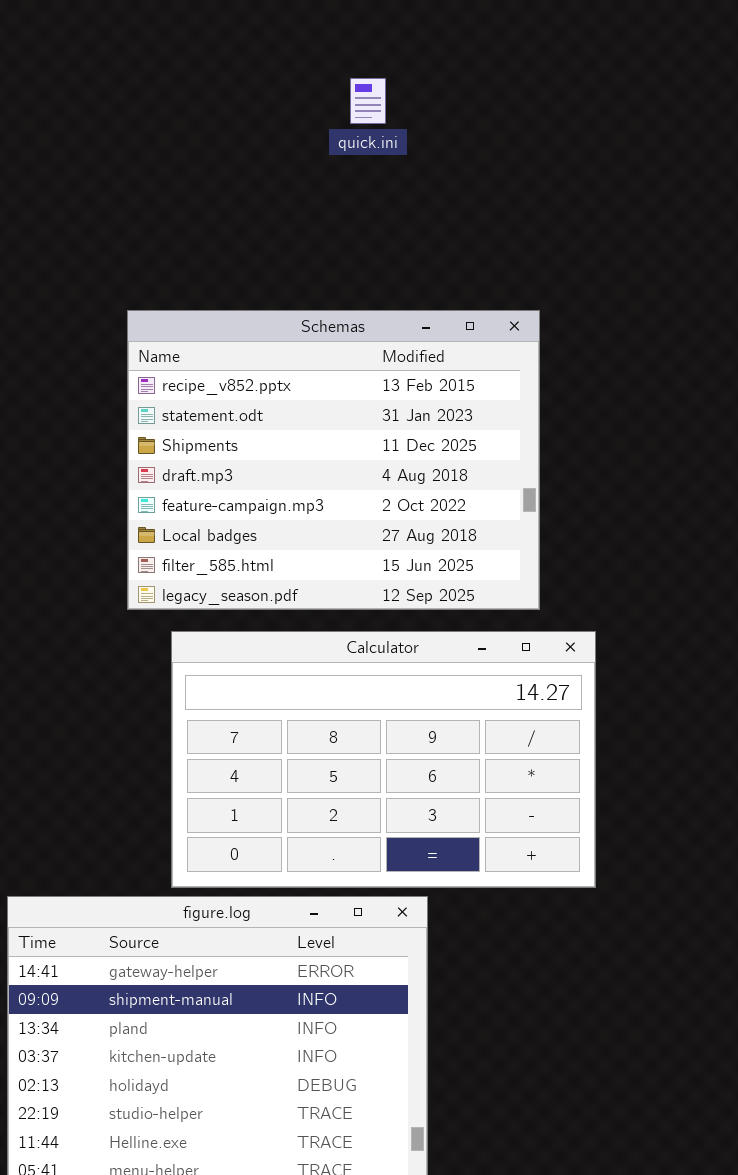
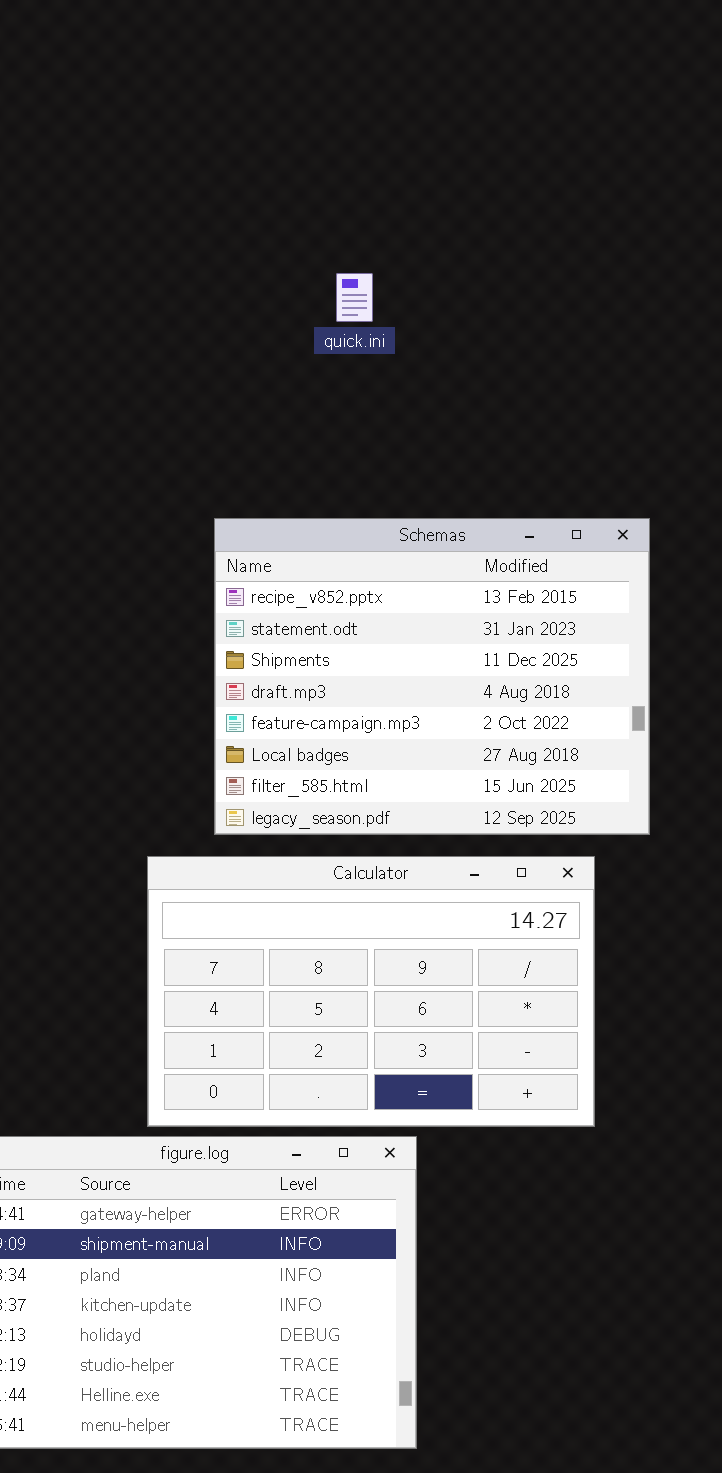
Schemas: [127,310,540,610] -> [214,518,650,835], moved

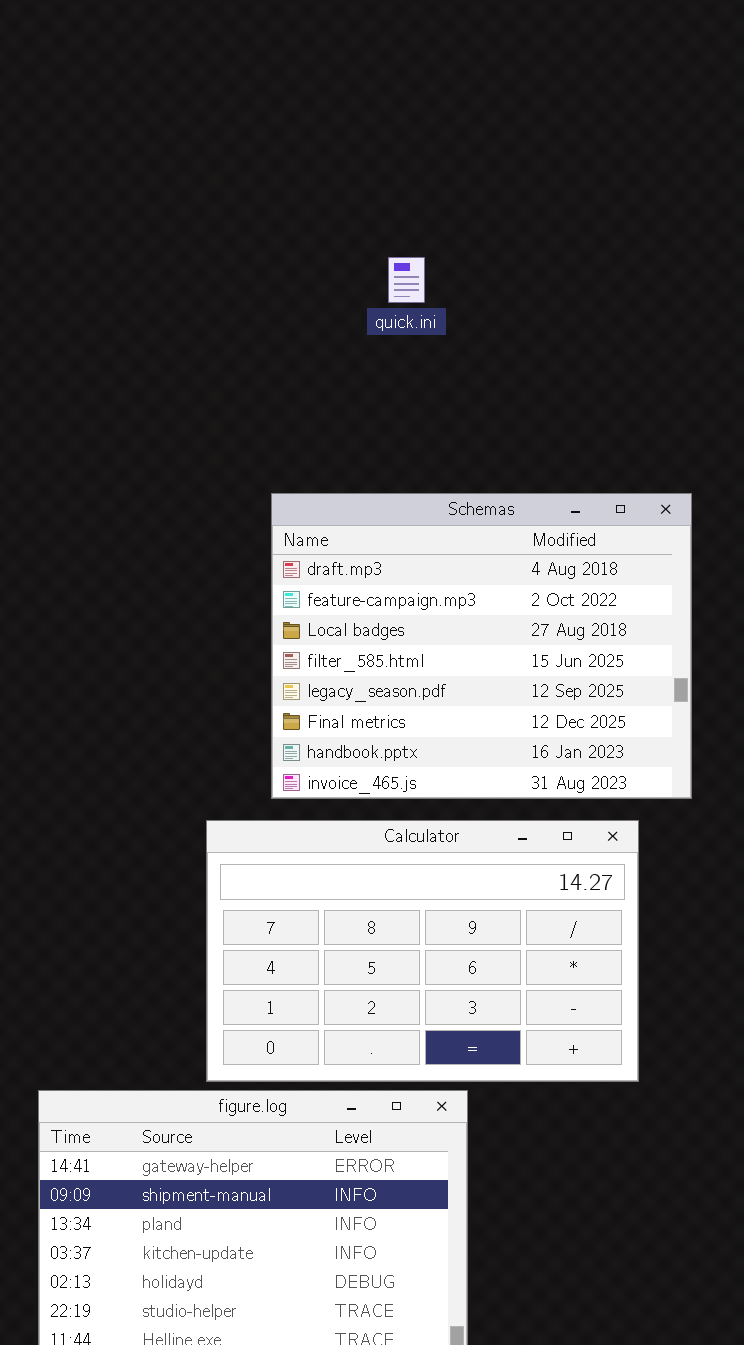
Schemas: [214,518,650,835] -> [271,493,692,799], scrolled down 3 rows

